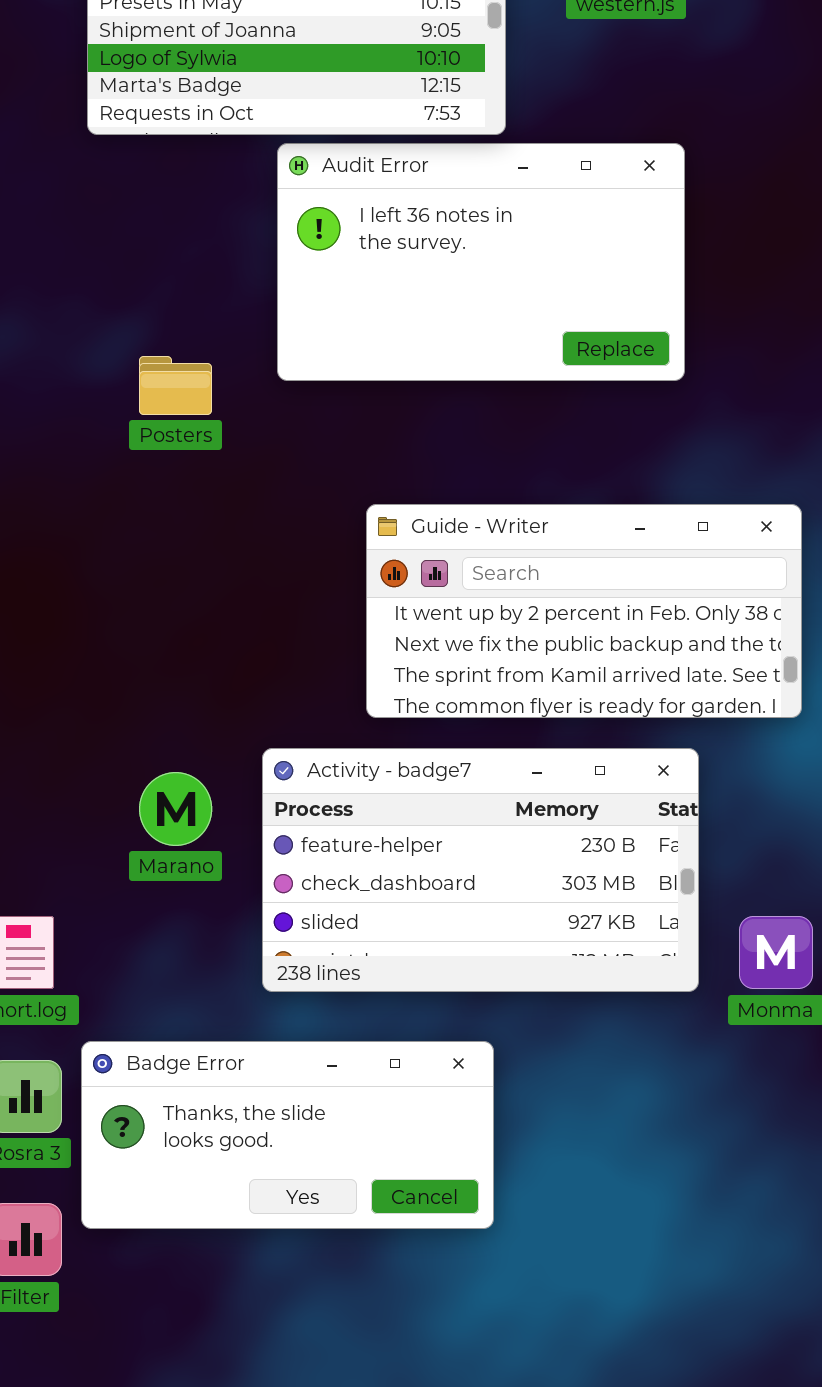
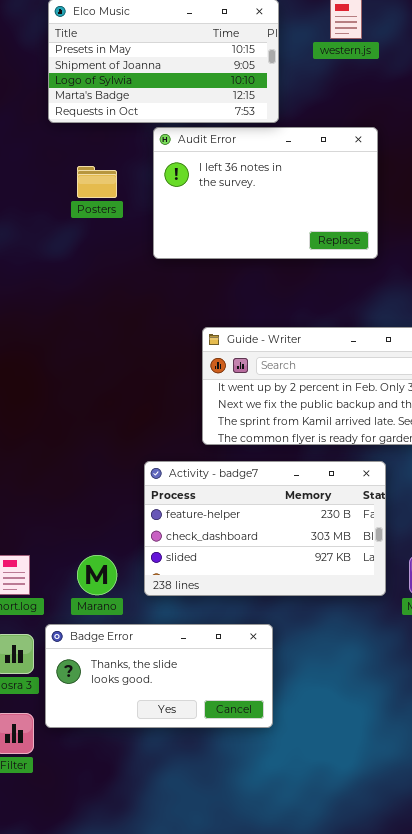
Posters: [139,356,212,415] -> [77,166,117,198], moved
Marano: [139,772,212,846] -> [77,555,117,595], moved

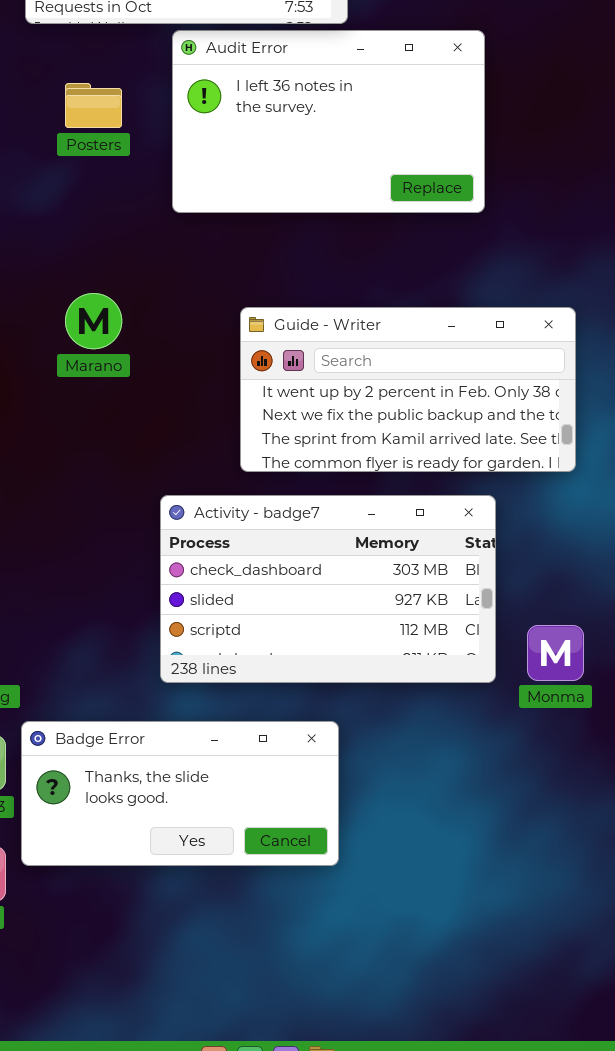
Activity - badge7: [144,461,386,596] -> [160,495,496,683], scrolled down 1 row
Marano: [77,555,117,595] -> [65,293,122,349], moved

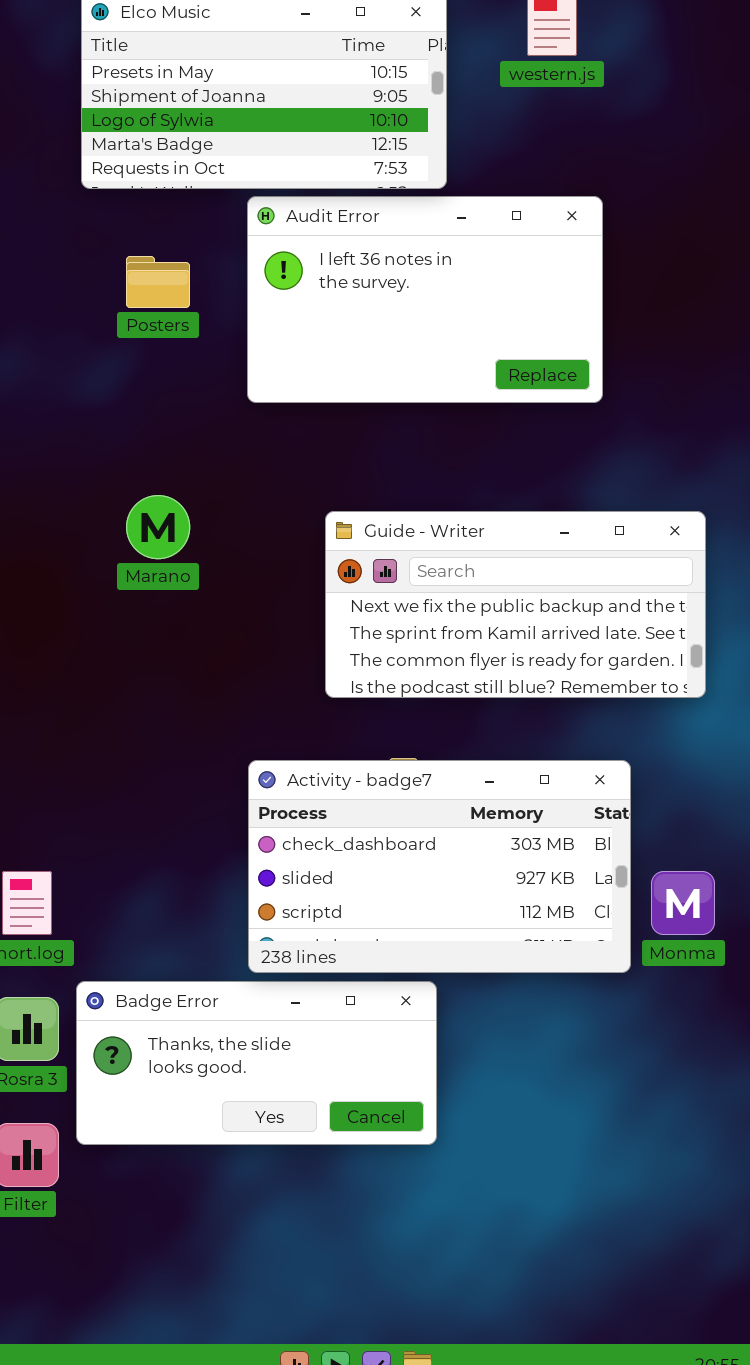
Guide - Writer: [240,307,576,472] -> [325,511,706,698], scrolled down 1 row
Activity - badge7: [160,495,496,683] -> [248,760,631,973], moved

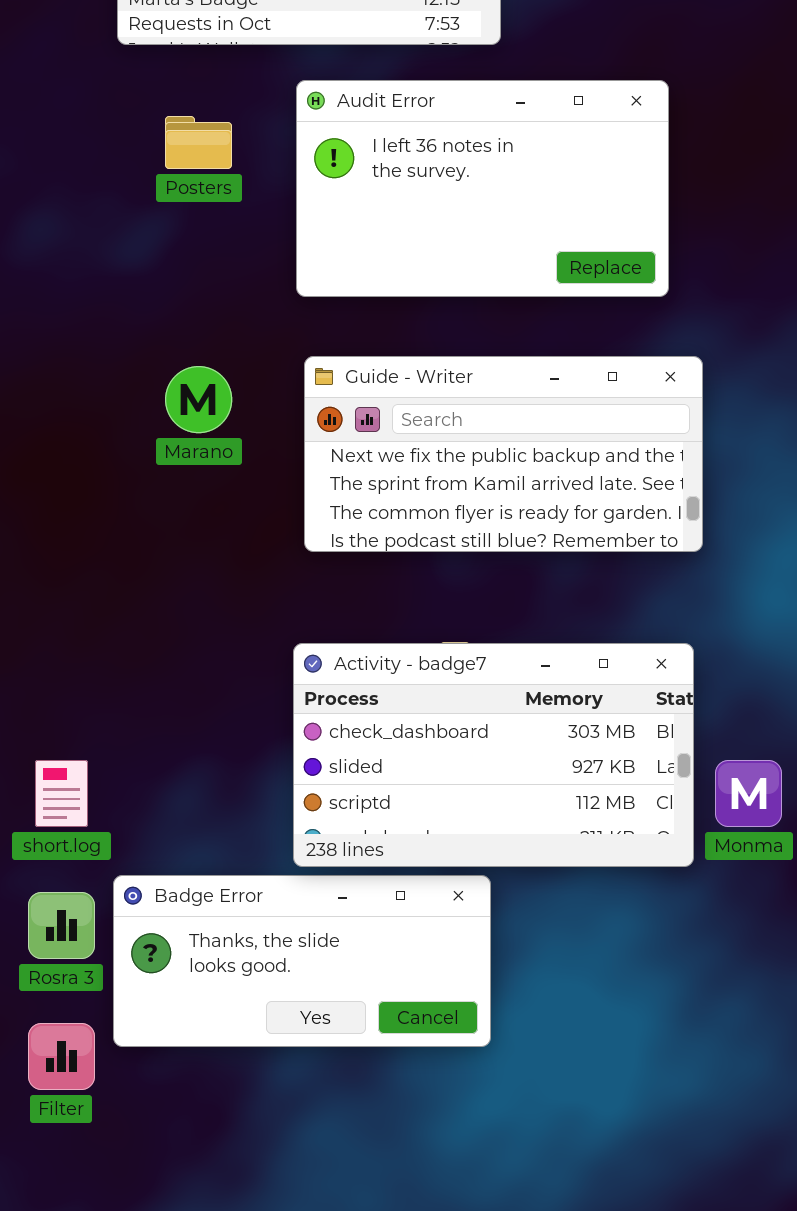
Audit Error: [247,196,603,403] -> [296,80,669,297], moved
Guide - Writer: [325,511,706,698] -> [304,356,703,552], moved

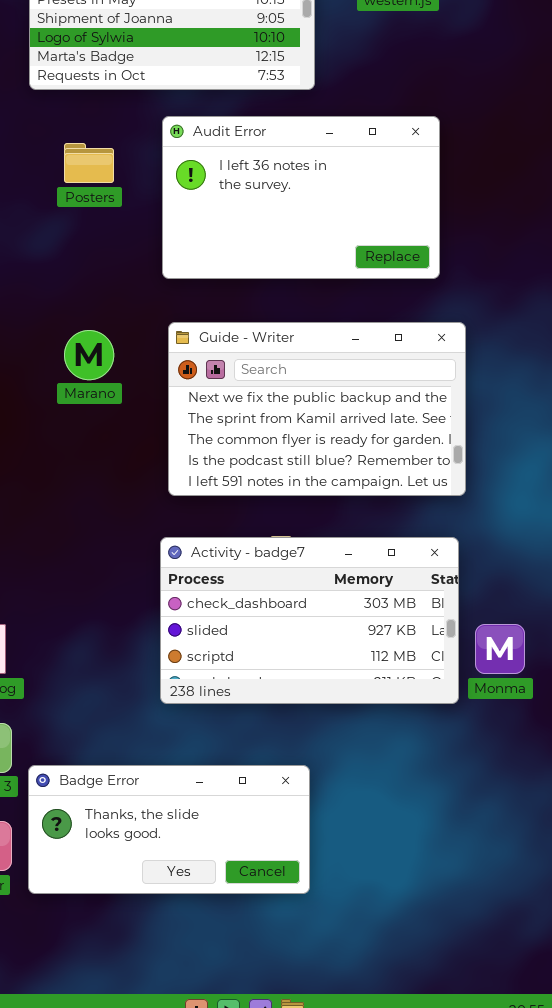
Guide - Writer: [304,356,703,552] -> [168,322,466,496], resized
Badge Error: [113,875,491,1047] -> [28,765,310,894], moved

